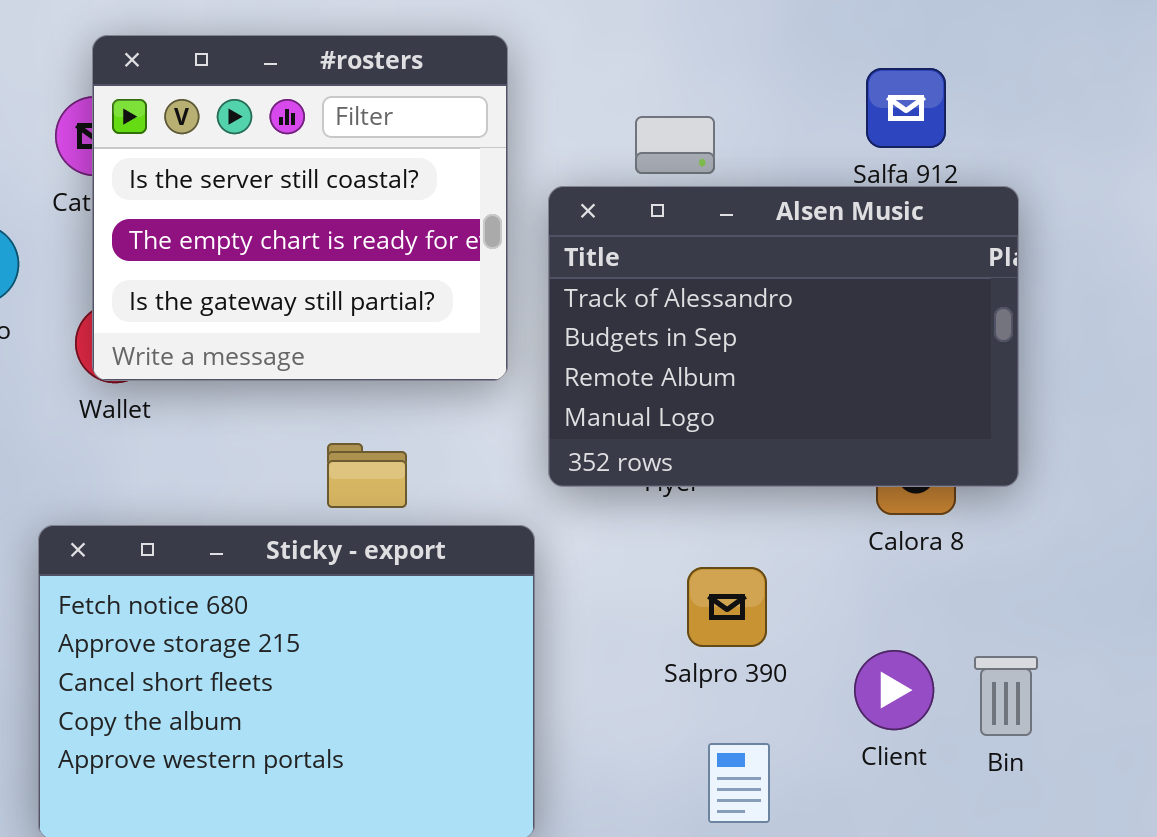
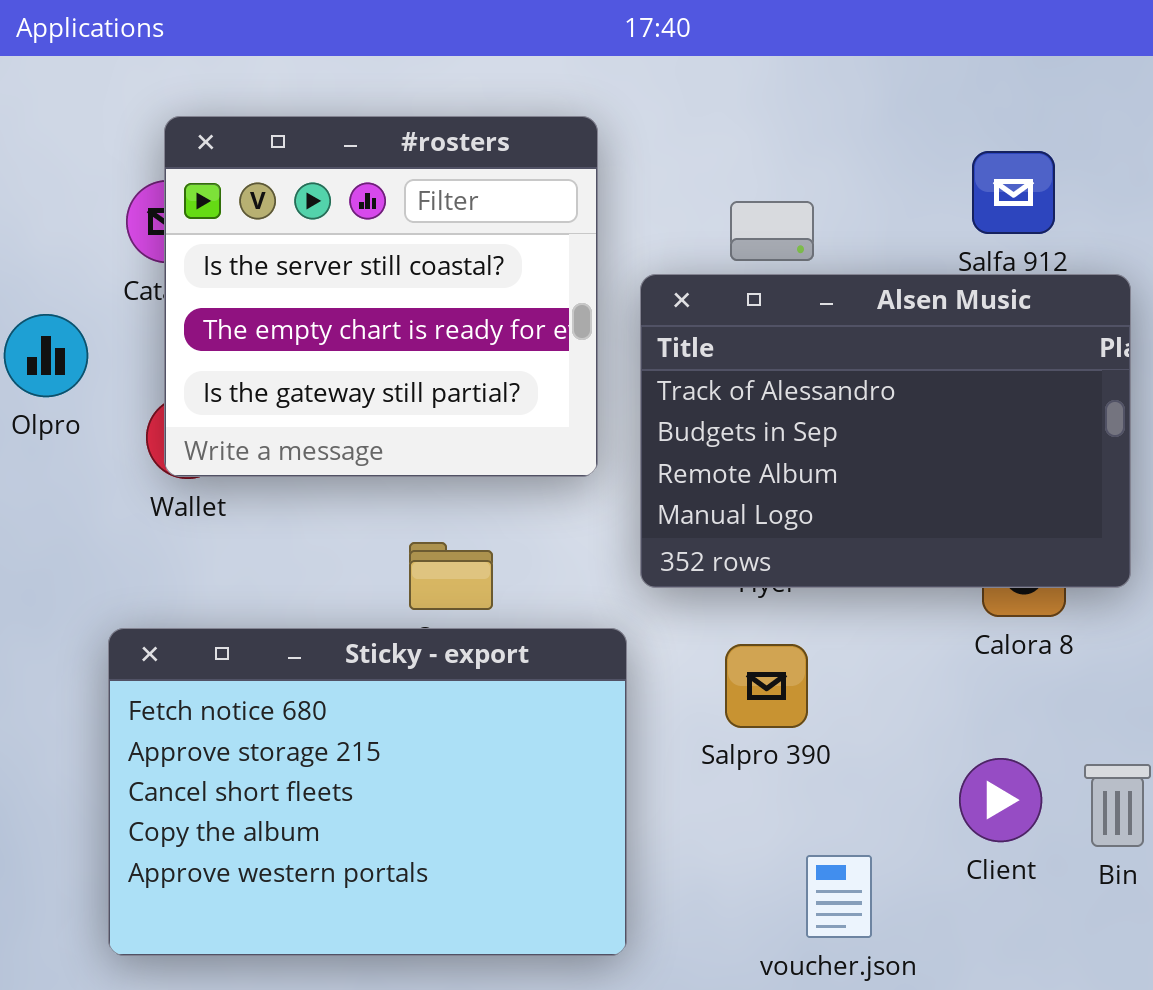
Salpro 390: [687,567,767,647] -> [725,644,808,728], moved

